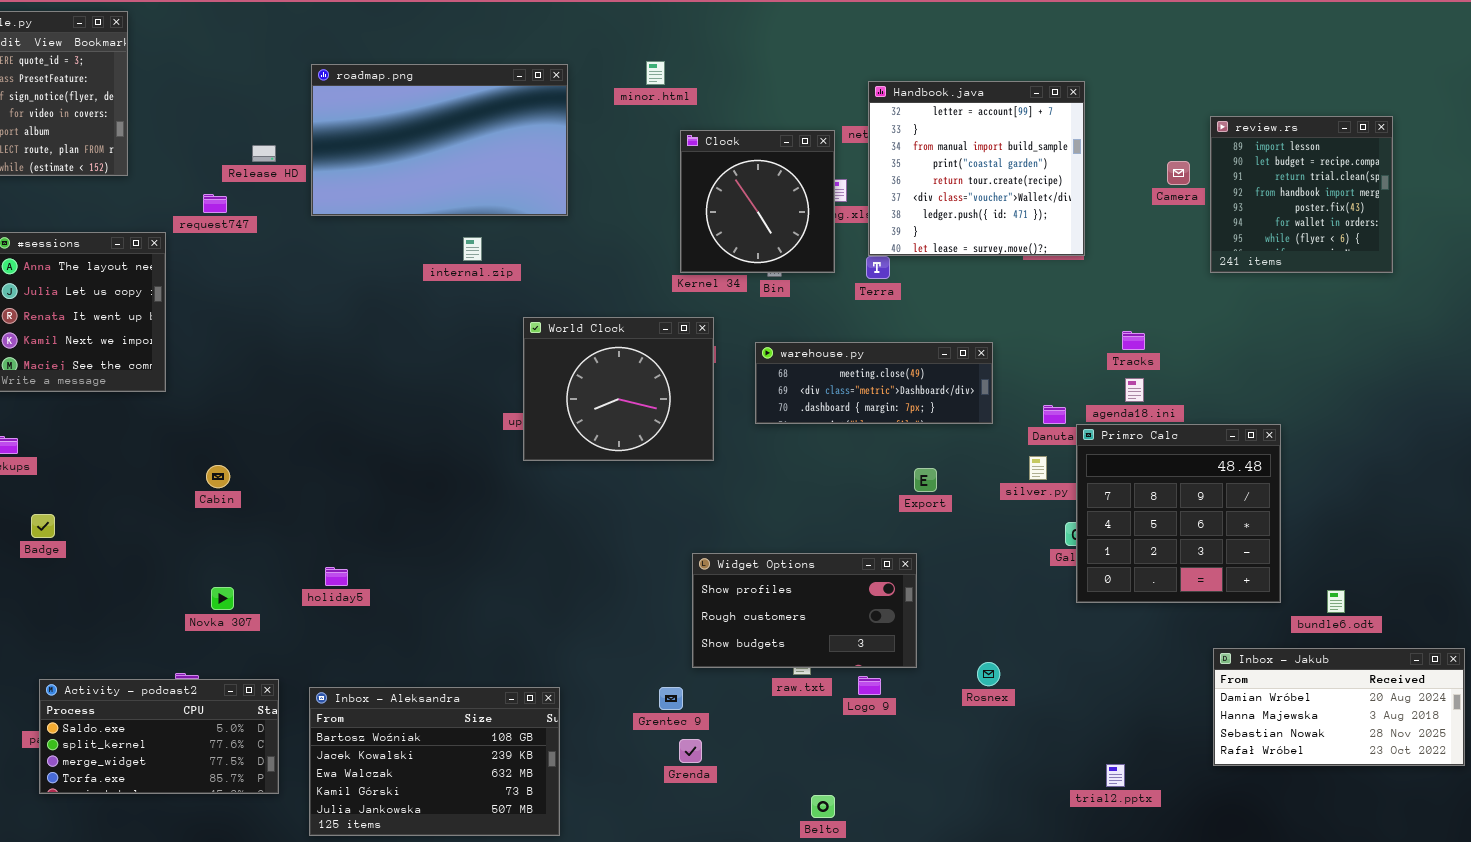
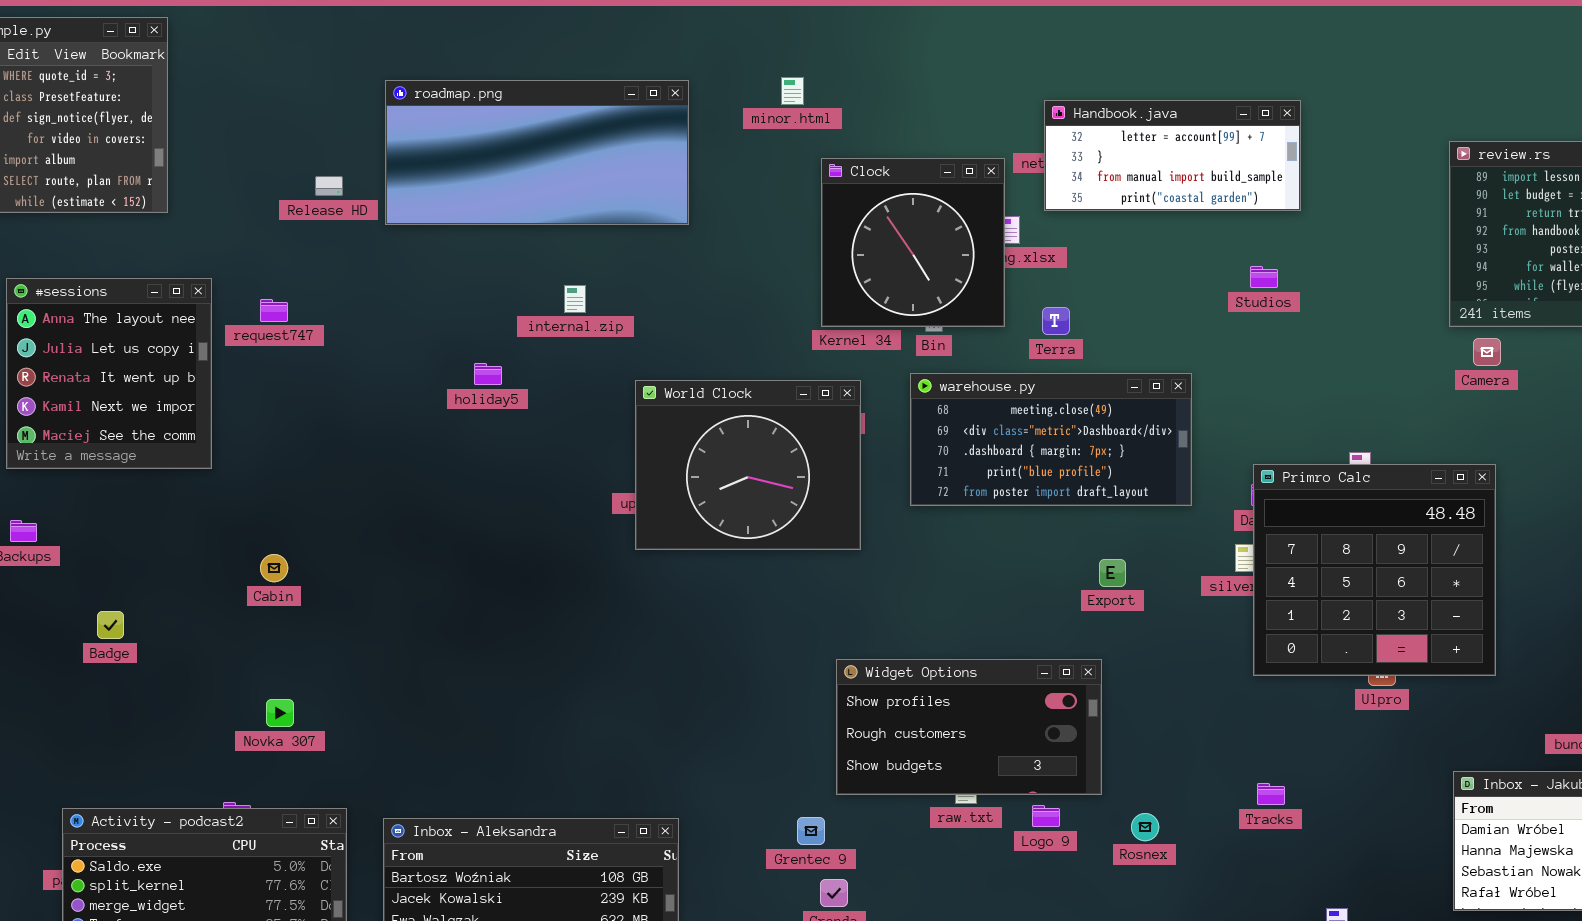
roadmap.png: [311,64,568,216] -> [385,80,689,225], resized
Handbook.java: [868,81,1085,256] -> [1044,100,1301,211], resized
Camera: [1167,161,1190,185] -> [1473,338,1501,366], moved
request747: [203,194,227,213] -> [260,299,288,322], moved
Tracks: [1122,331,1145,350] -> [1257,783,1285,805], moved
warehouse.py: [755,342,993,424] -> [910,373,1192,506], resized
Primro Calc: [1076,424,1281,603] -> [1253,464,1496,676], moved
Badge: [31,514,55,538] -> [97,611,124,639], moved
holiday5: [325,567,348,586] -> [474,363,502,385], moved
Rosnex: [977,662,1000,686] -> [1131,813,1159,841], moved

